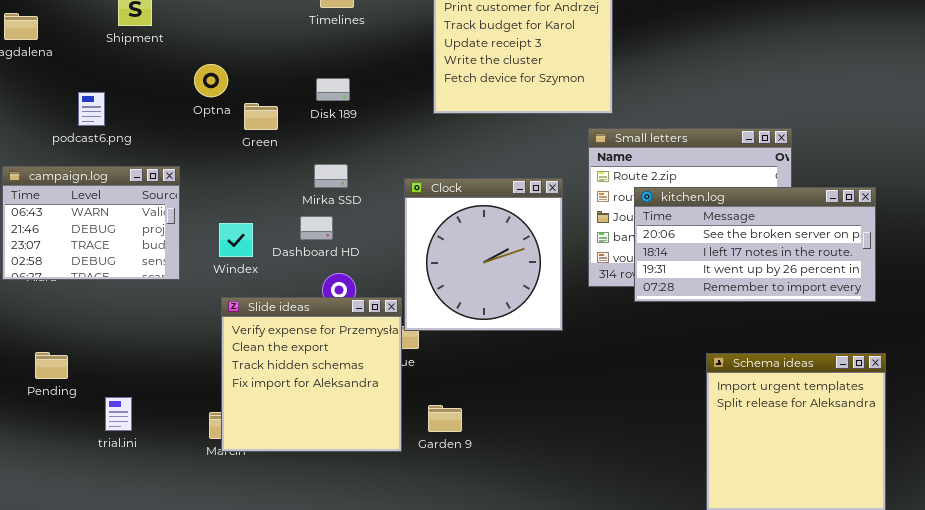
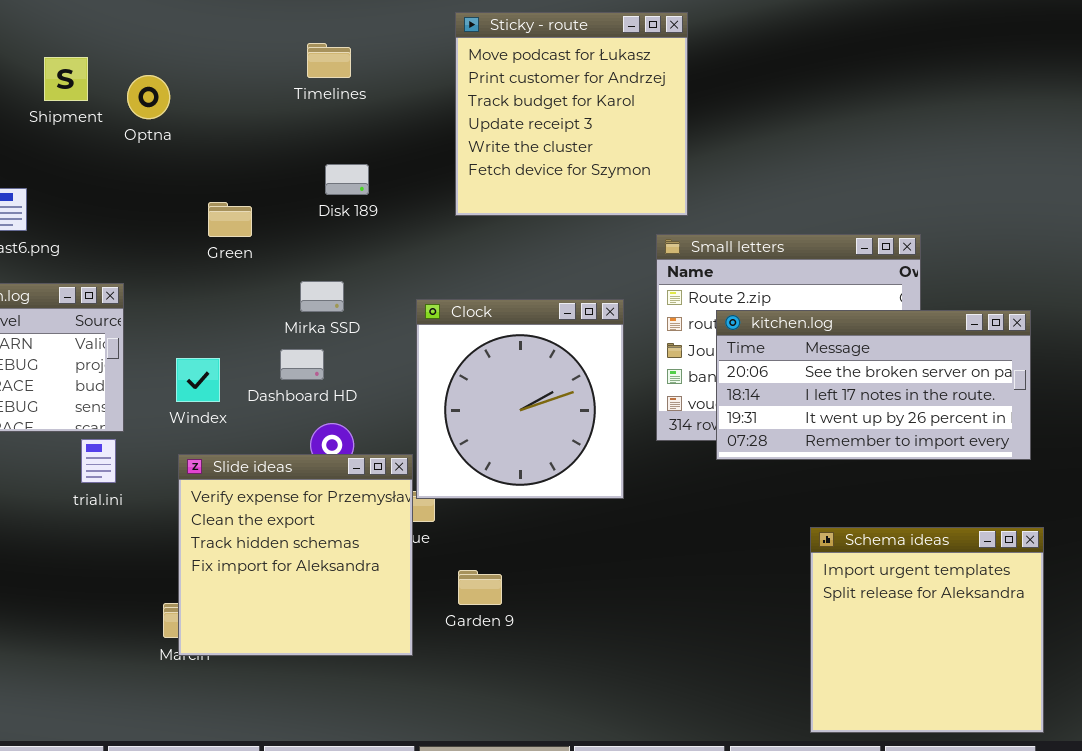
Optna: [194,64,228,97] -> [127,75,170,119], moved
Disk 189: [316,78,350,101] -> [325,164,369,195], moved
trial.ini: [105,397,132,431] -> [81,439,116,483], moved
Garden 9: [428,405,462,432] -> [458,570,502,605], moved

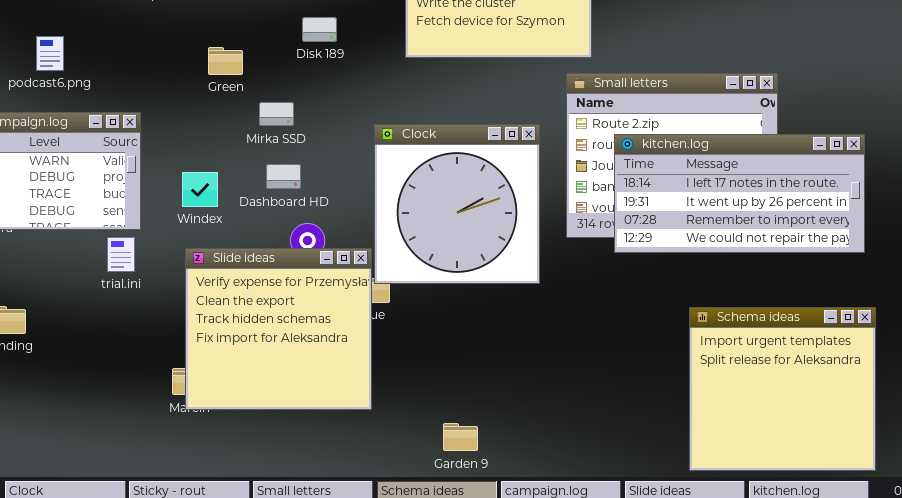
Mirka SSD: [300,281,344,312] -> [259,102,294,126], moved
kitchen.log: [716,310,1031,460] -> [614,134,865,253], scrolled down 1 row
Garden 9: [458,570,502,605] -> [443,423,478,451], moved

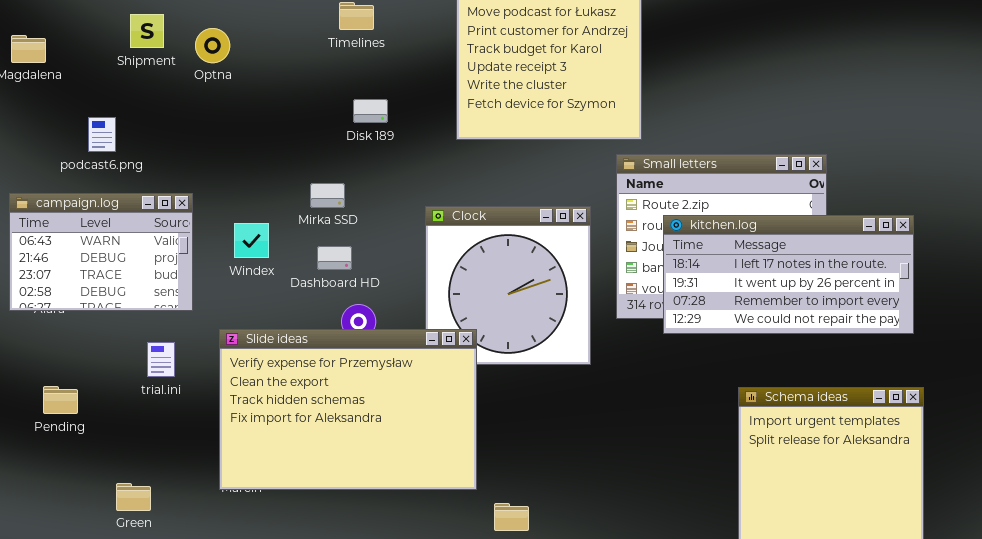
Green: [208,47,243,75] -> [116,483,151,511], moved
Windex: [182,172,218,207] -> [234,223,269,258], moved
trial.ini: [107,237,135,272] -> [147,342,175,377], moved
Slide ideas: [185,248,372,410] -> [219,329,477,490], moved, resized

